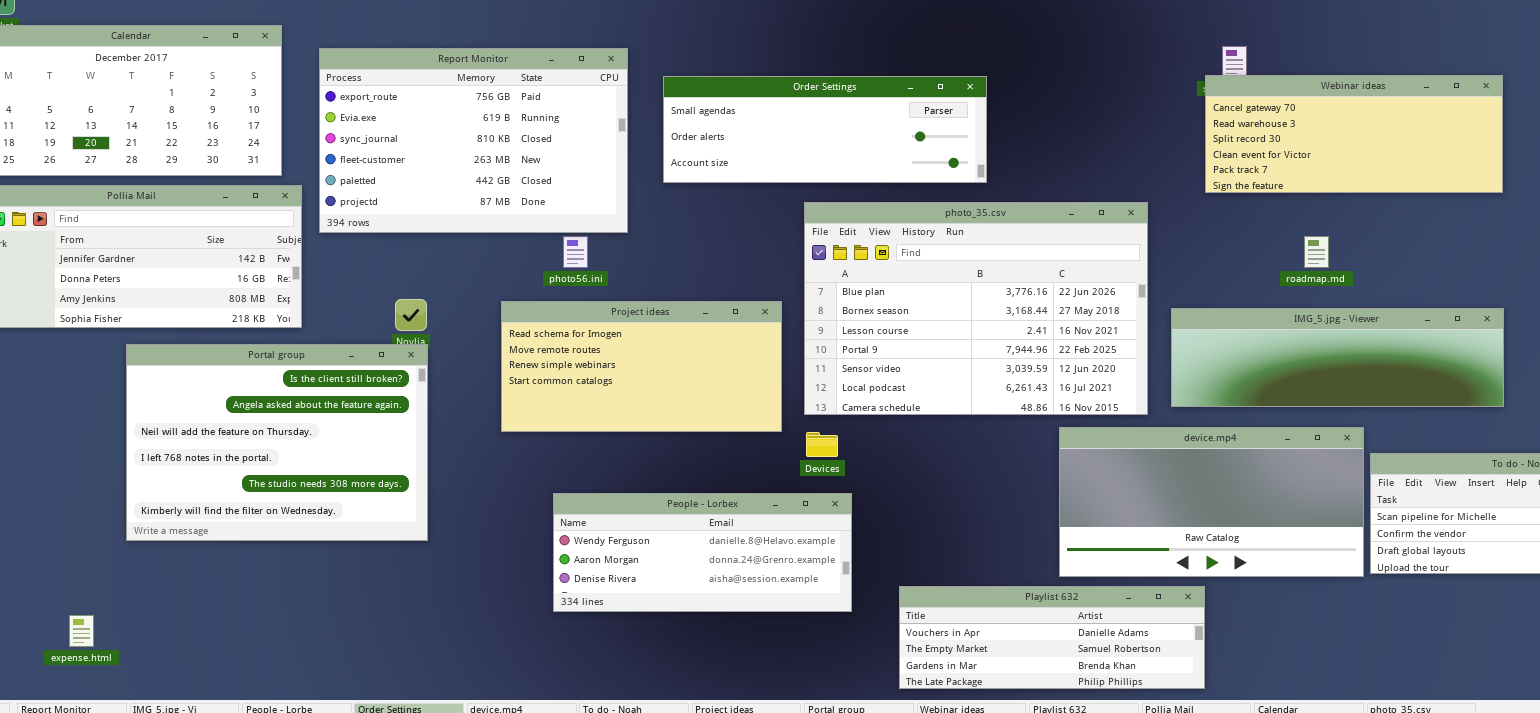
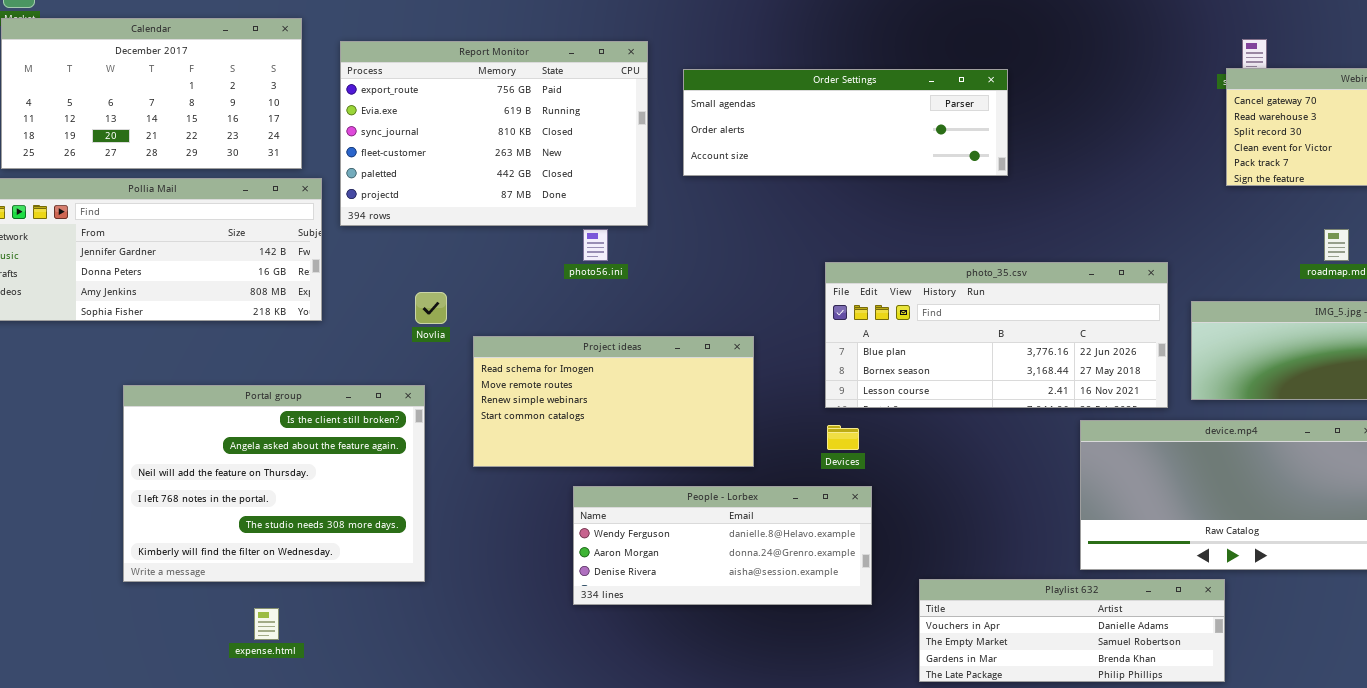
photo_35.csv: [804,202,1148,415] -> [825,262,1168,408], resized
Project ideas: [501,301,782,432] -> [473,336,754,467], moved
Portal group: [126,344,428,541] -> [123,385,425,582], moved
expense.html: [69,615,94,647] -> [254,608,279,640], moved

